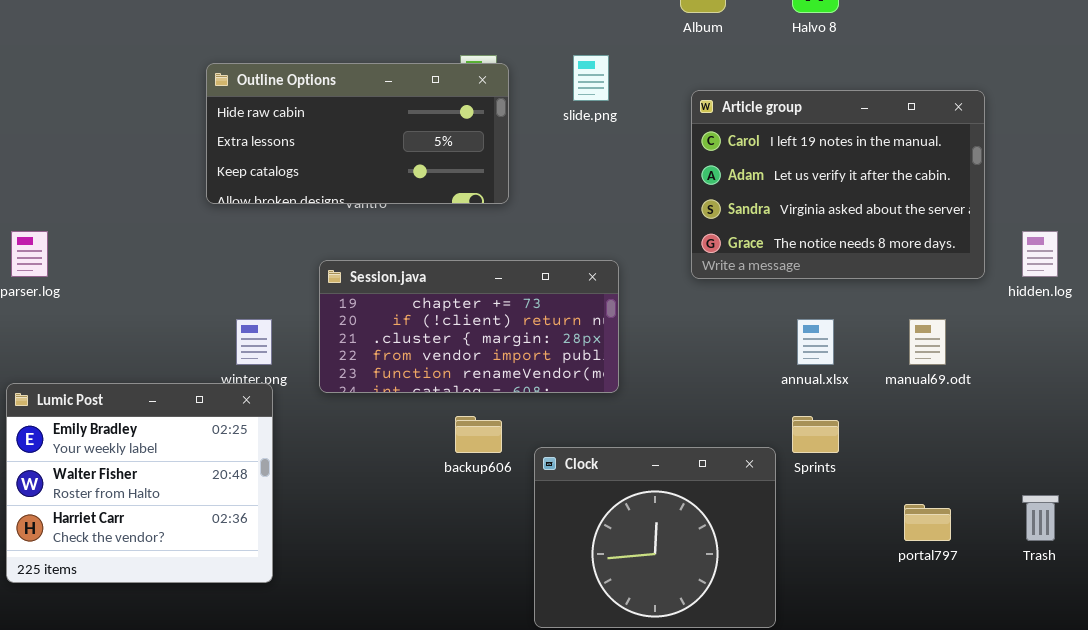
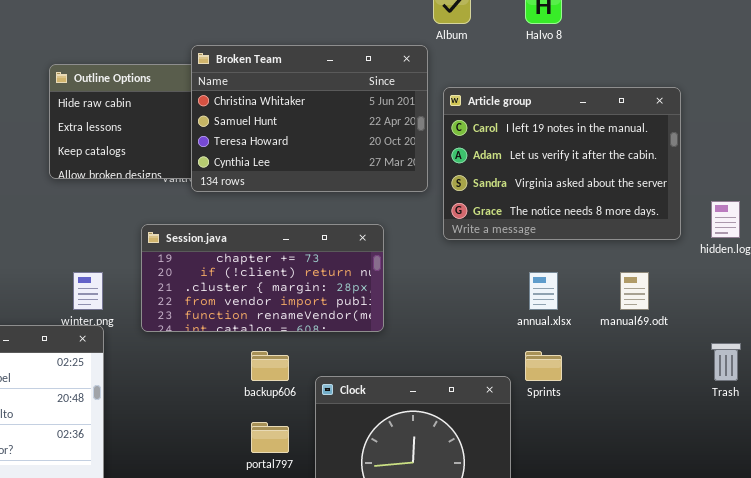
Broken Team: none -> [191,45,428,192], opened
Trash: [1022,495,1059,541] -> [711,343,741,381], moved
portal797: [904,504,951,541] -> [251,422,289,453], moved

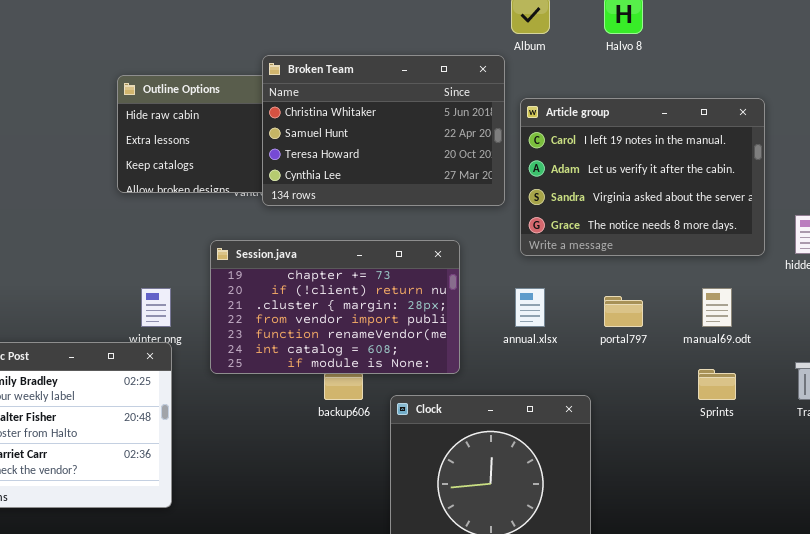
Session.java: [141,224,384,332] -> [210,240,460,374], resized
annual.xlsx: [529,272,558,310] -> [515,288,545,327], moved
Sprints: [525,351,562,381] -> [698,369,736,400], moved
portal797: [251,422,289,453] -> [604,296,643,327], moved

